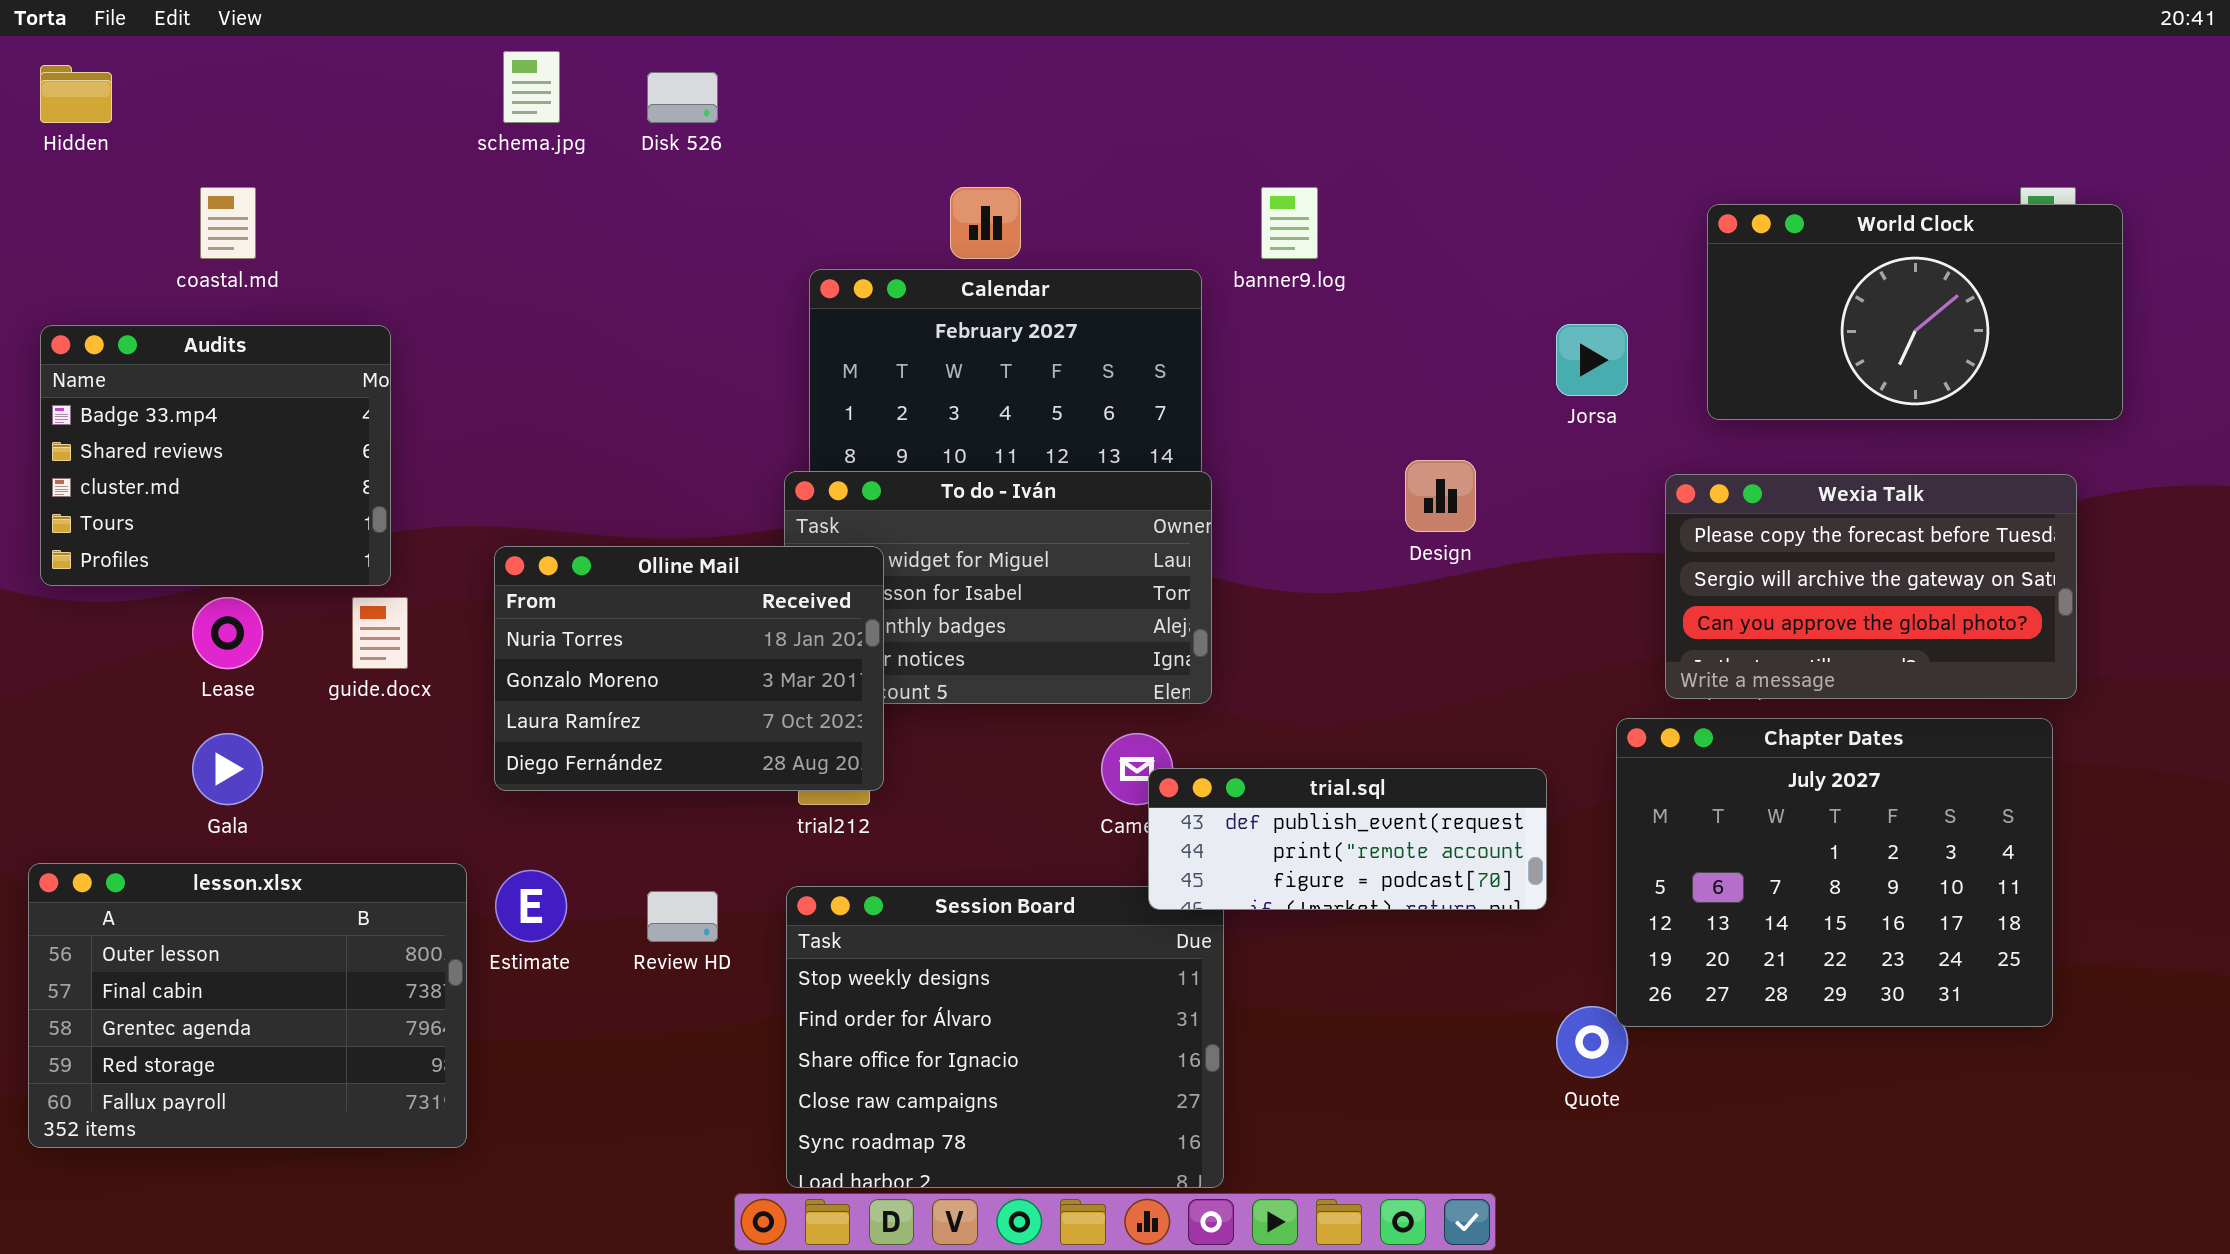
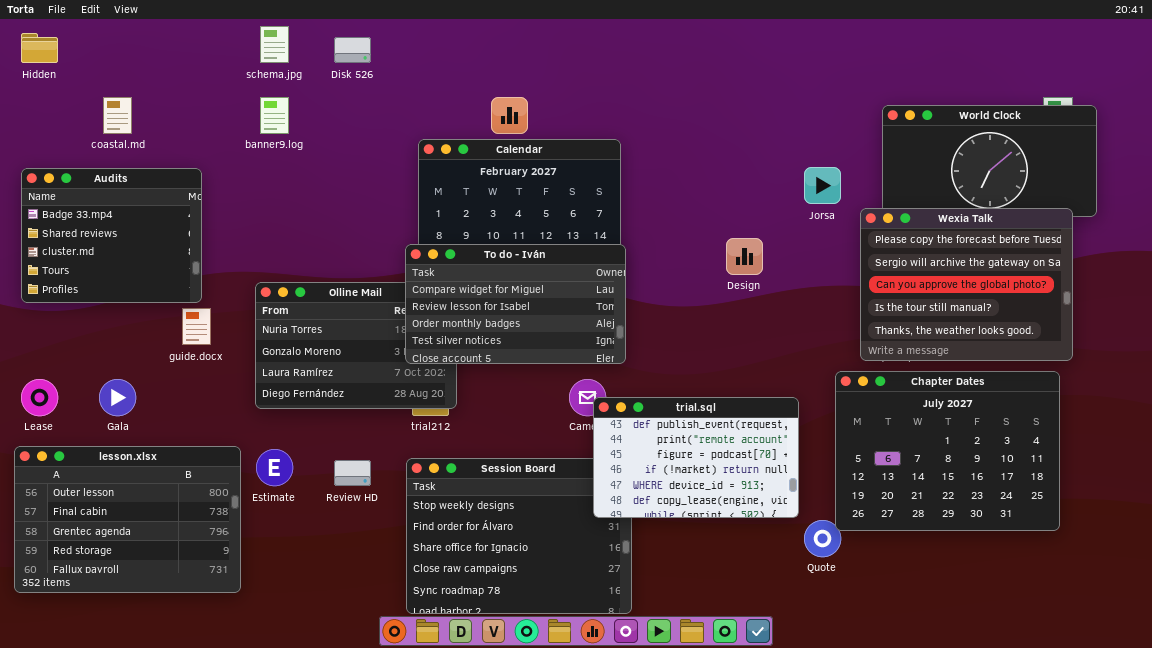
banner9.log: [1261,187,1318,259] -> [260,97,289,134], moved
To do - Iván: [784,471,1212,704] -> [405,244,626,364], raised
Wexia Talk: [1665,474,2077,699] -> [860,208,1073,361], resized
Lease: [192,597,263,669] -> [21,379,58,416], moved
trial.sql: [1148,768,1547,910] -> [593,397,799,518], resized

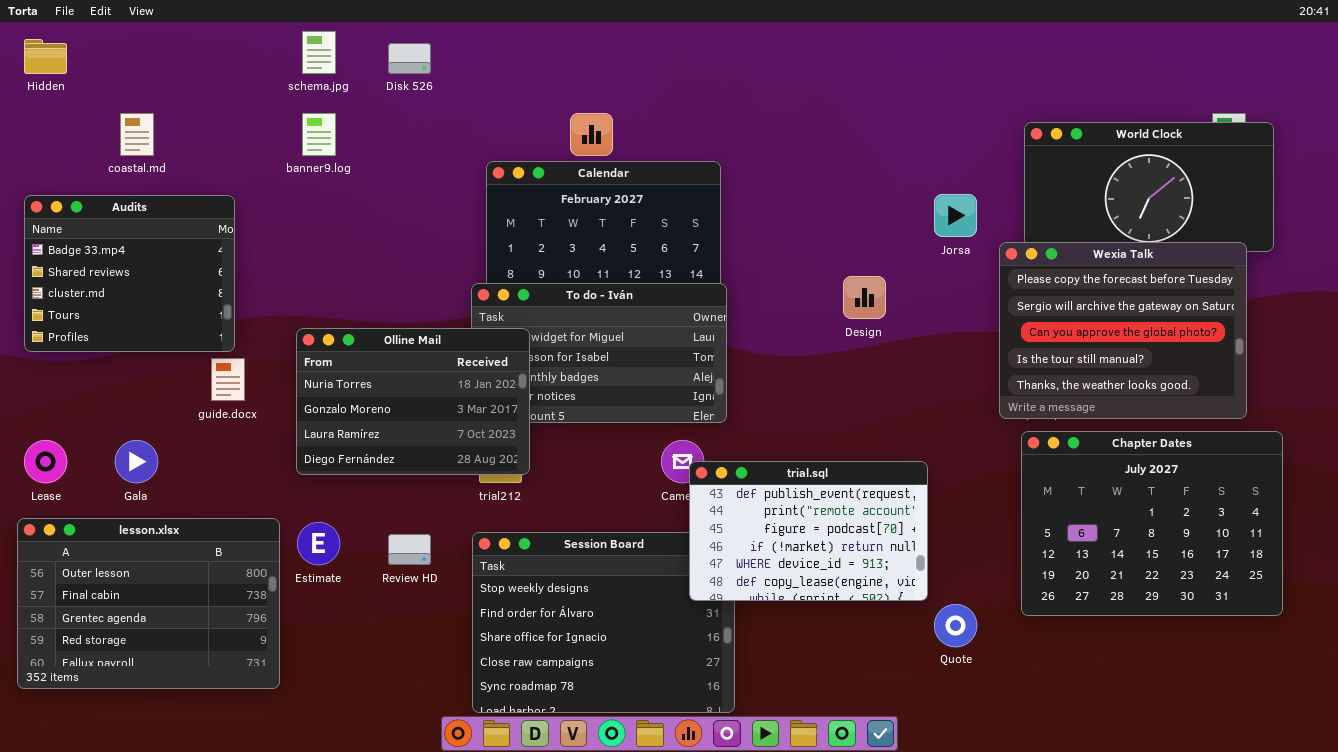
Olline Mail: [255,282,457,409] -> [296,328,530,475], raised
Chapter Dates: [835,371,1060,531] -> [1021,431,1283,616], moved

